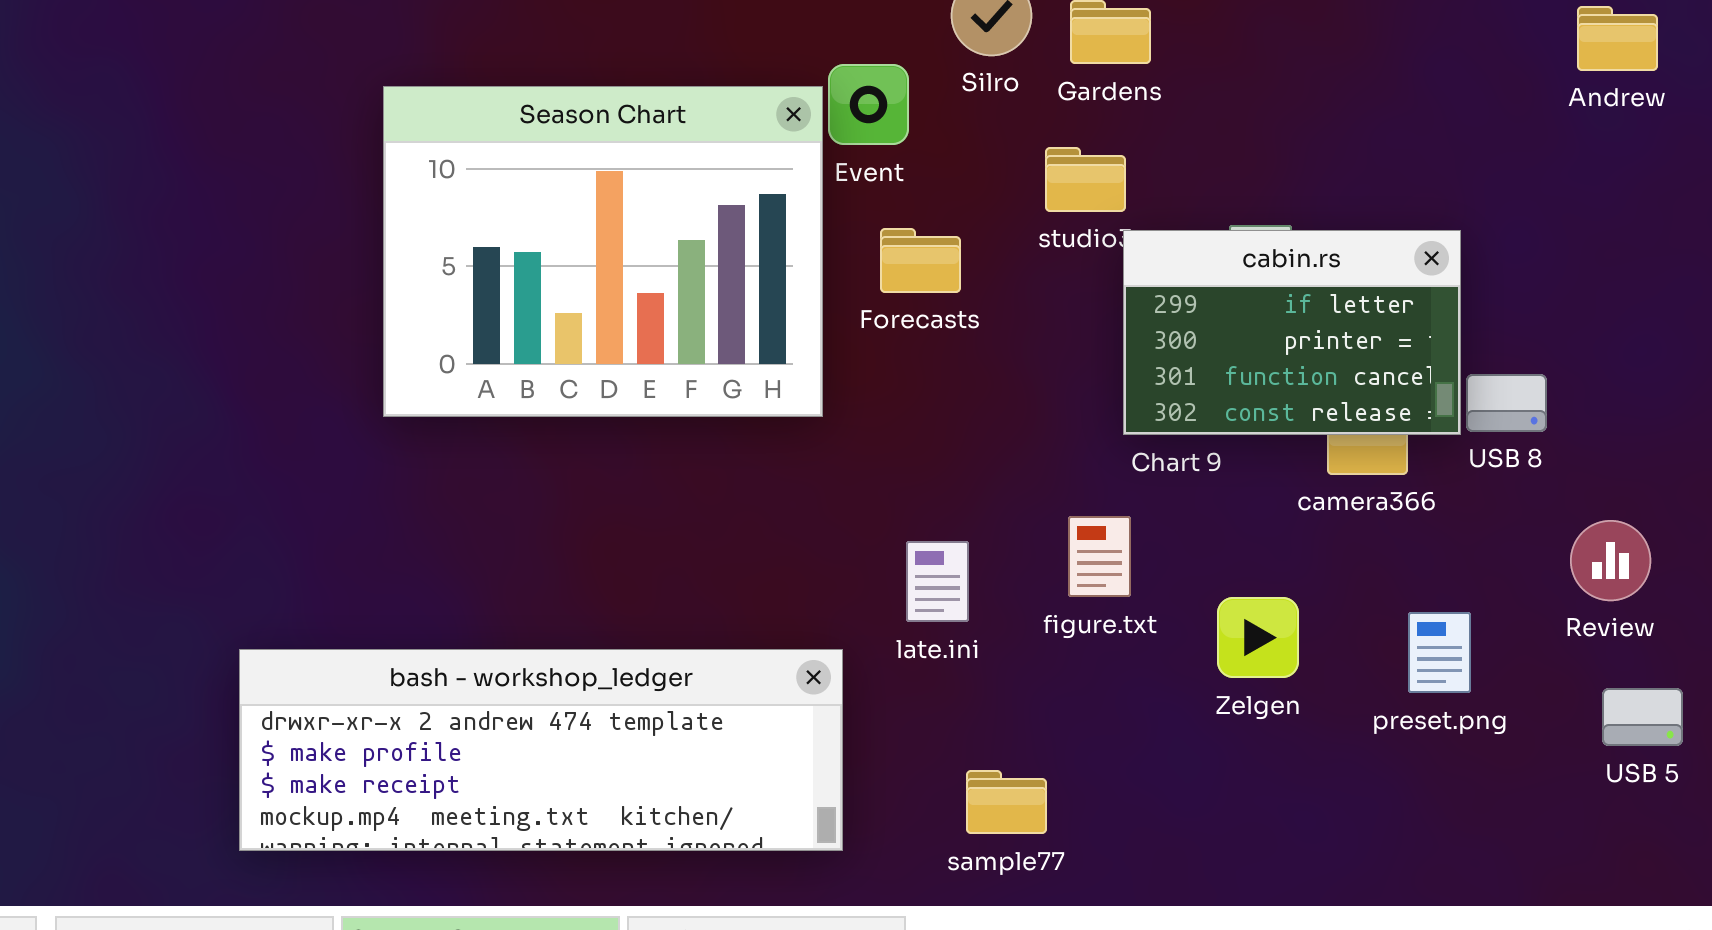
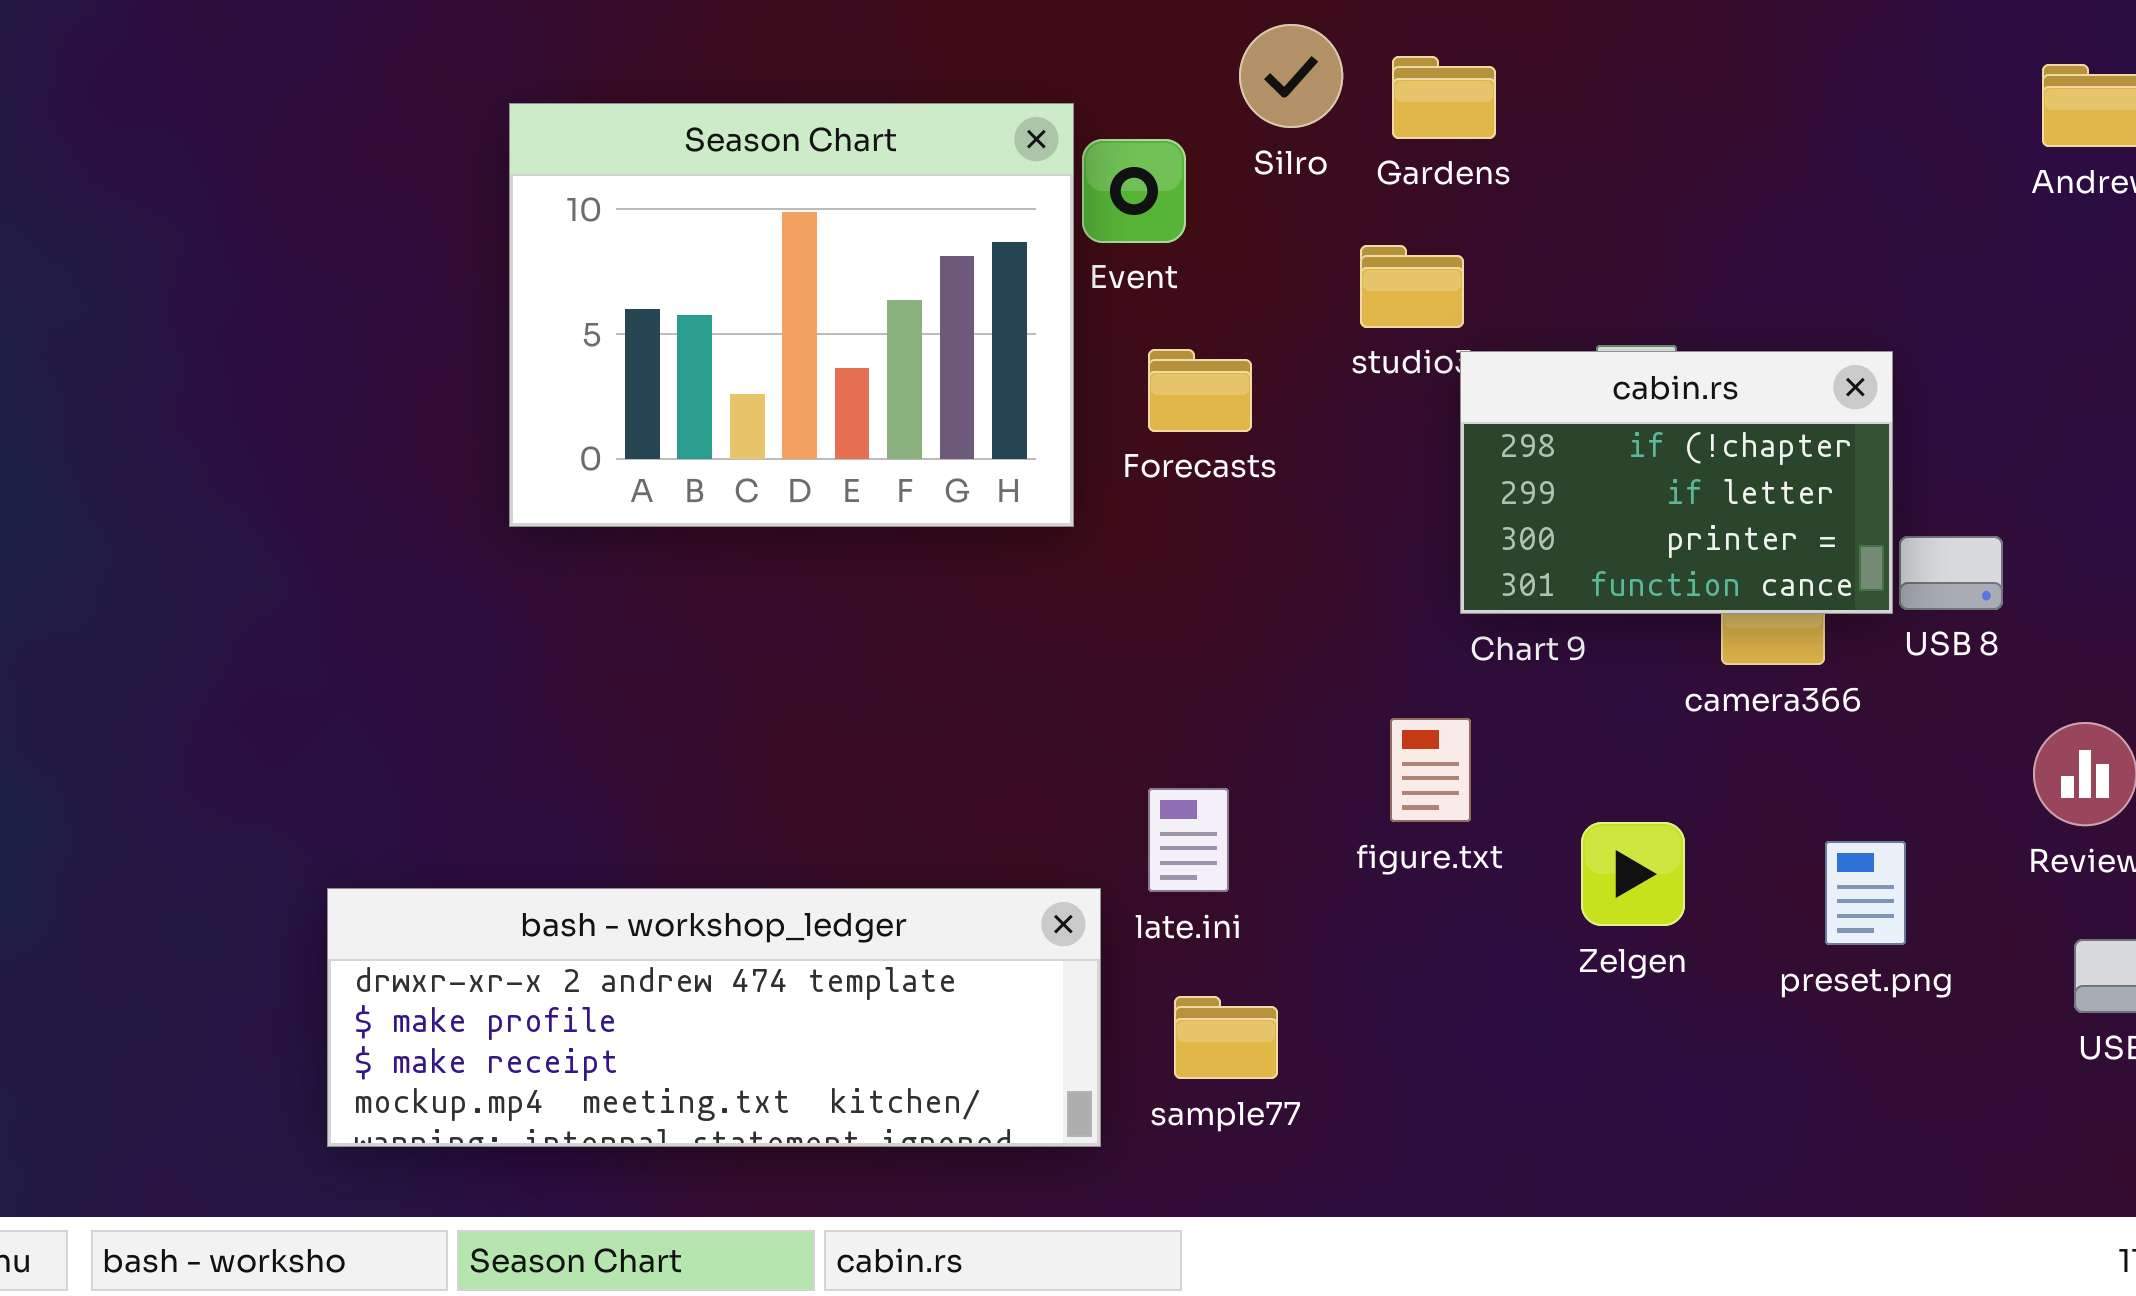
Season Chart: [383,86,823,417] -> [509,103,1074,527], moved
cabin.rs: [1123,230,1461,435] -> [1460,351,1893,614], scrolled up 1 row
late.ini: [906,541,969,622] -> [1148,788,1229,892], moved
sample77: [966,770,1047,834] -> [1174,996,1278,1079], moved

